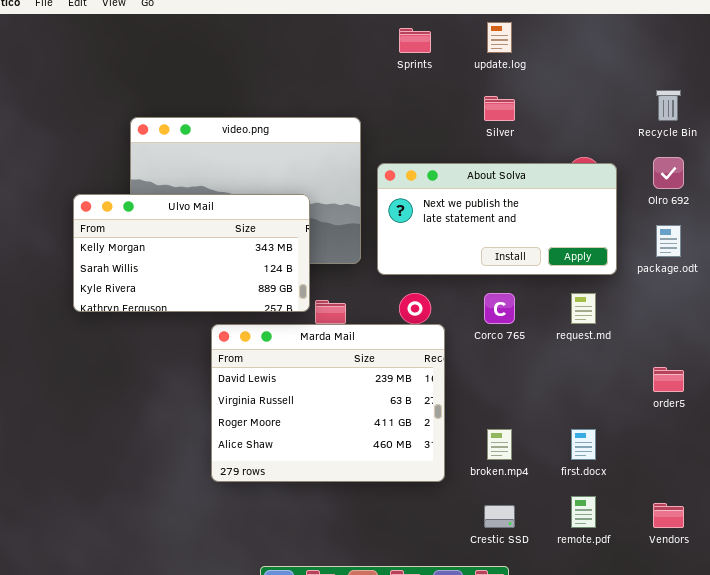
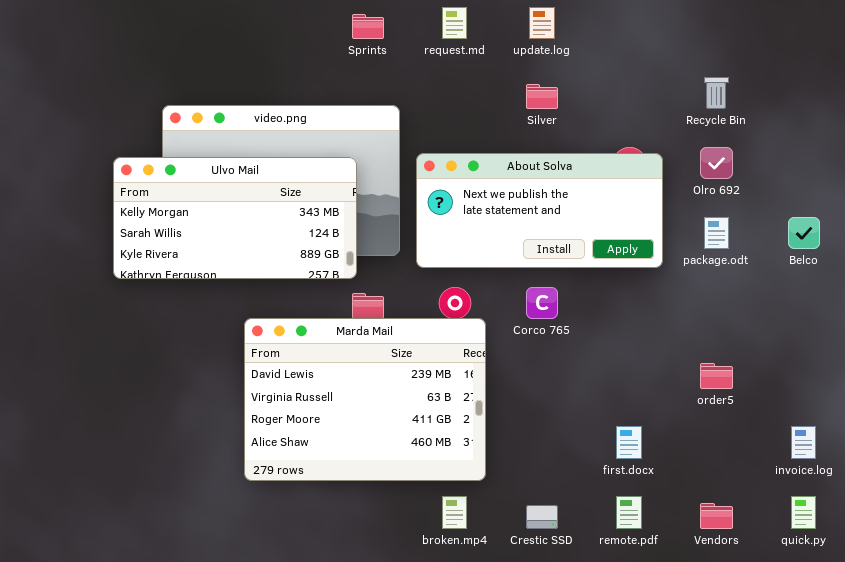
Sprints: [399,28,431,53] -> [352,14,384,39], moved
Ulvo Mail: [73,194,310,312] -> [113,157,357,279], moved
request.md: [571,293,596,324] -> [442,7,467,39], moved
broken.mp4: [487,429,512,460] -> [442,496,467,529], moved

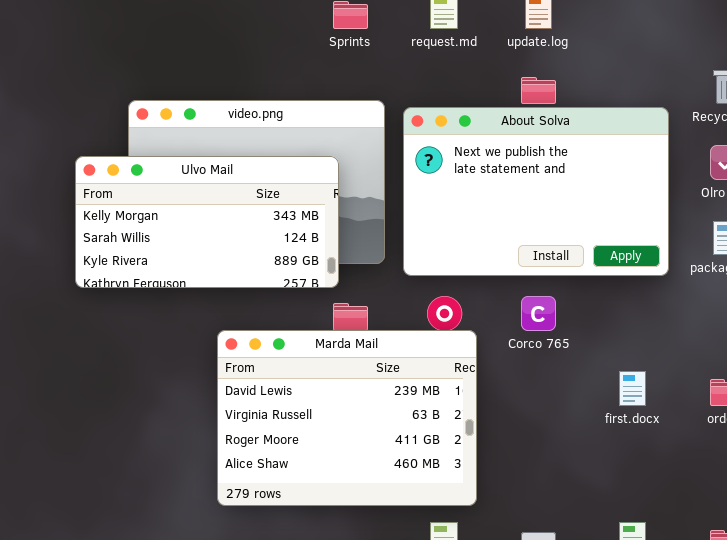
About Solva: [416,153,663,268] -> [403,107,669,276], resized
first.docx: [616,426,642,459] -> [619,371,646,406], moved

